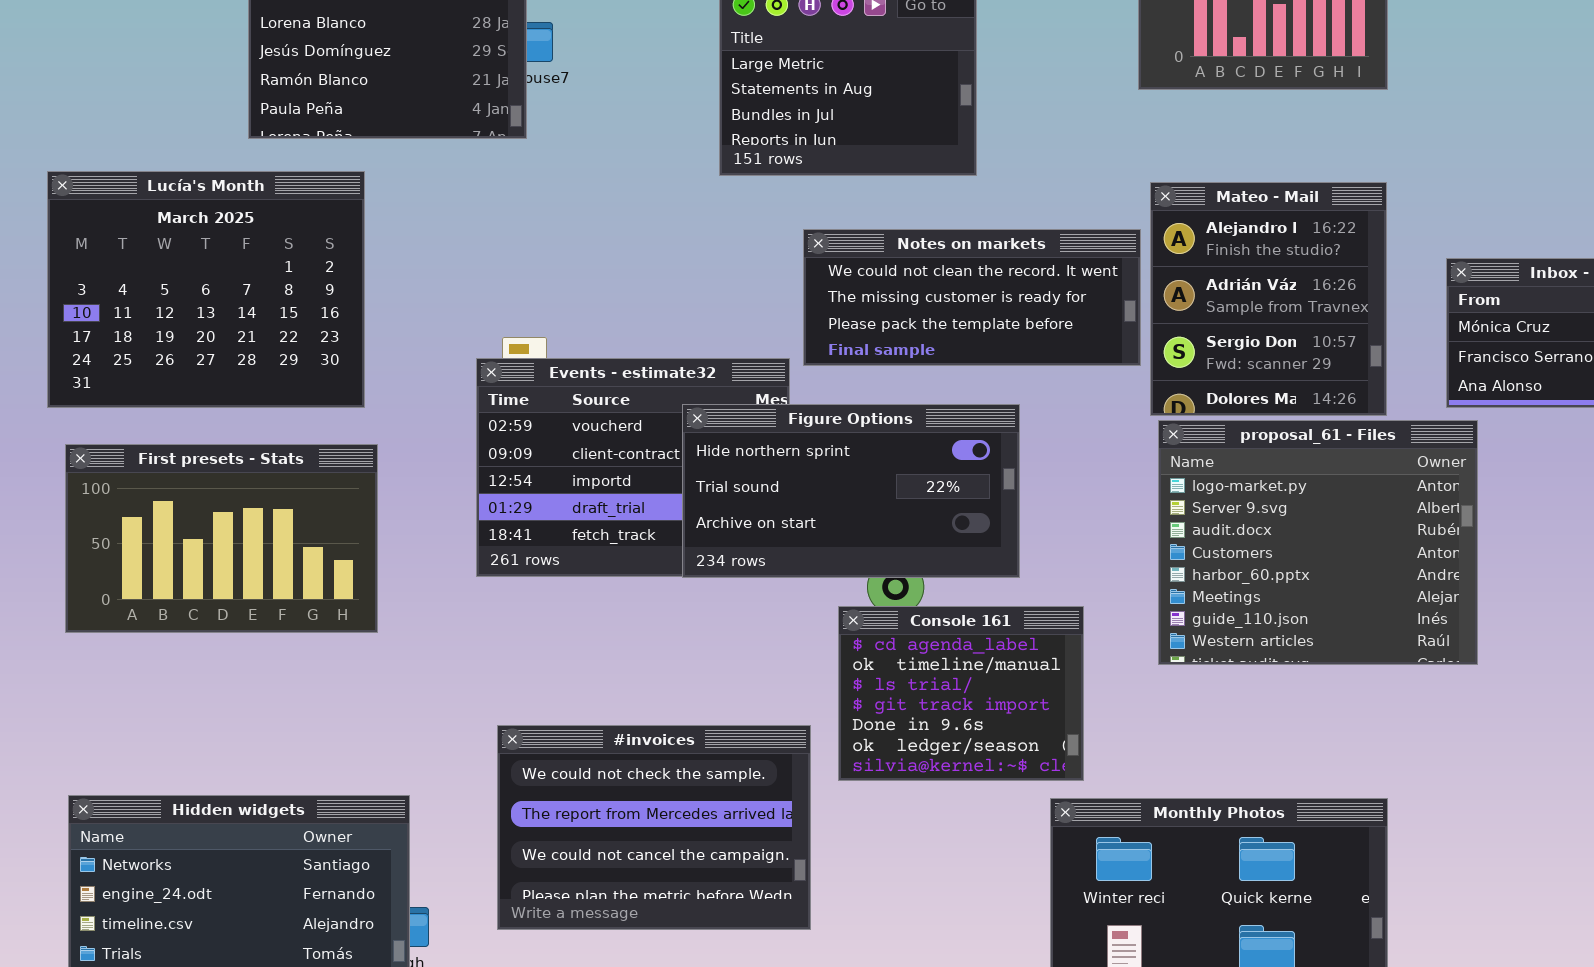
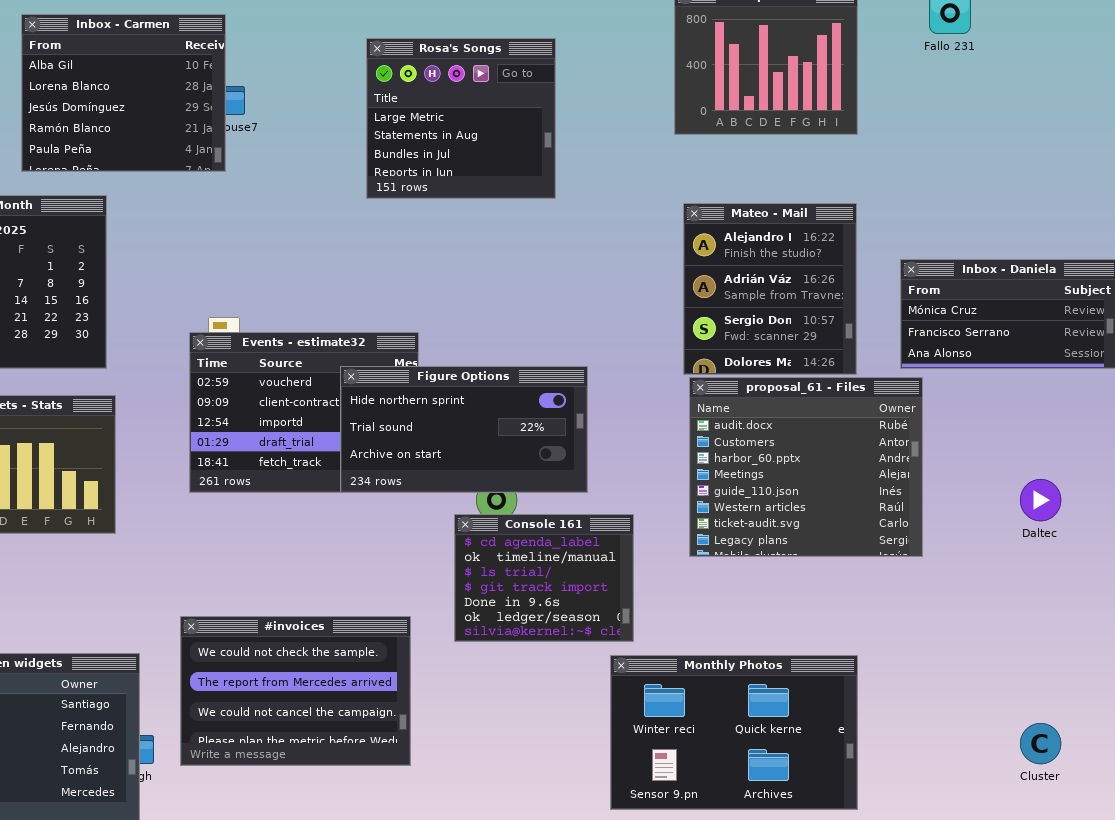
Notes on markets: [803,229,1141,366] -> none, closed
proposal_61 - Files: [1158,420,1478,665] -> [689,377,923,557], scrolled down 2 rows
#invoices: [497,725,811,930] -> [180,616,411,766], moved

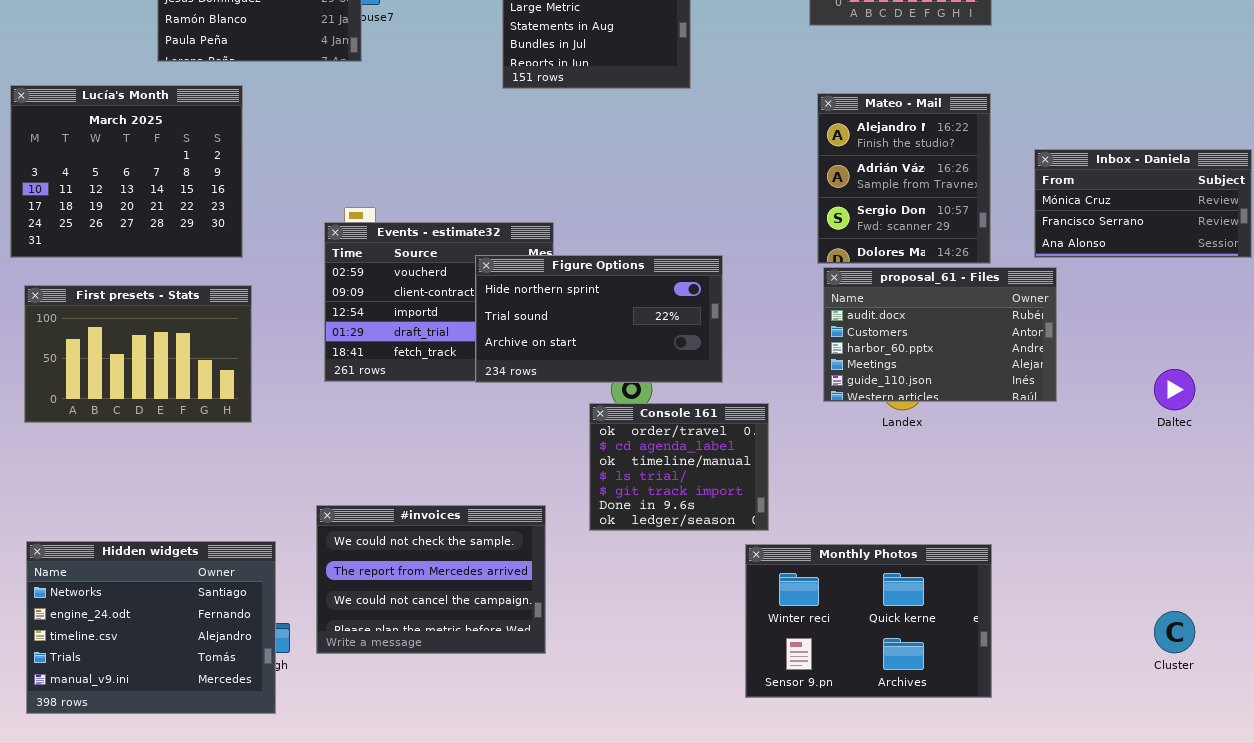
proposal_61 - Files: [689,377,923,557] -> [823,267,1057,402], resized
Console 161: [454,514,634,642] -> [589,403,769,531], scrolled up 1 row

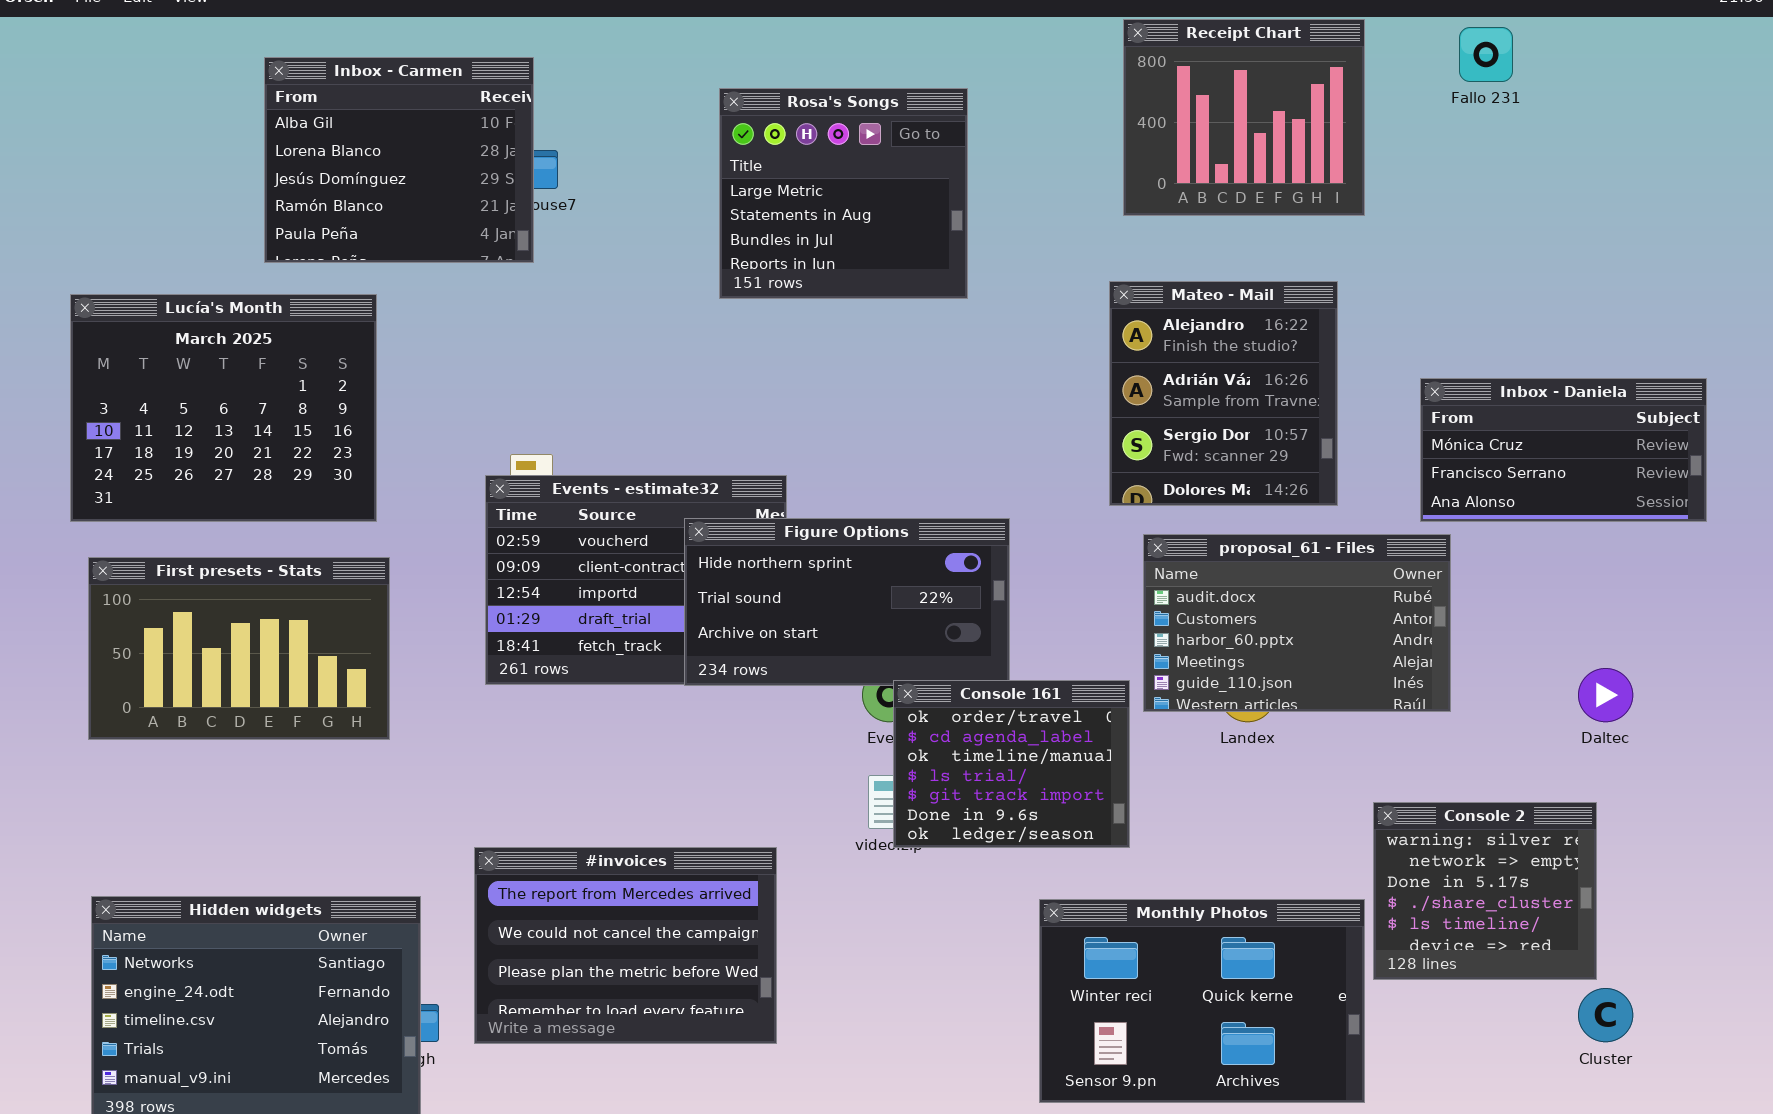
Mateo - Mail: [817,93,991,264] -> [1109,281,1338,506], moved
Console 161: [589,403,769,531] -> [893,680,1130,848], moved
Console 2: none -> [1373,802,1597,980], opened
#invoices: [316,505,546,654] -> [474,847,777,1044], scrolled down 1 row

